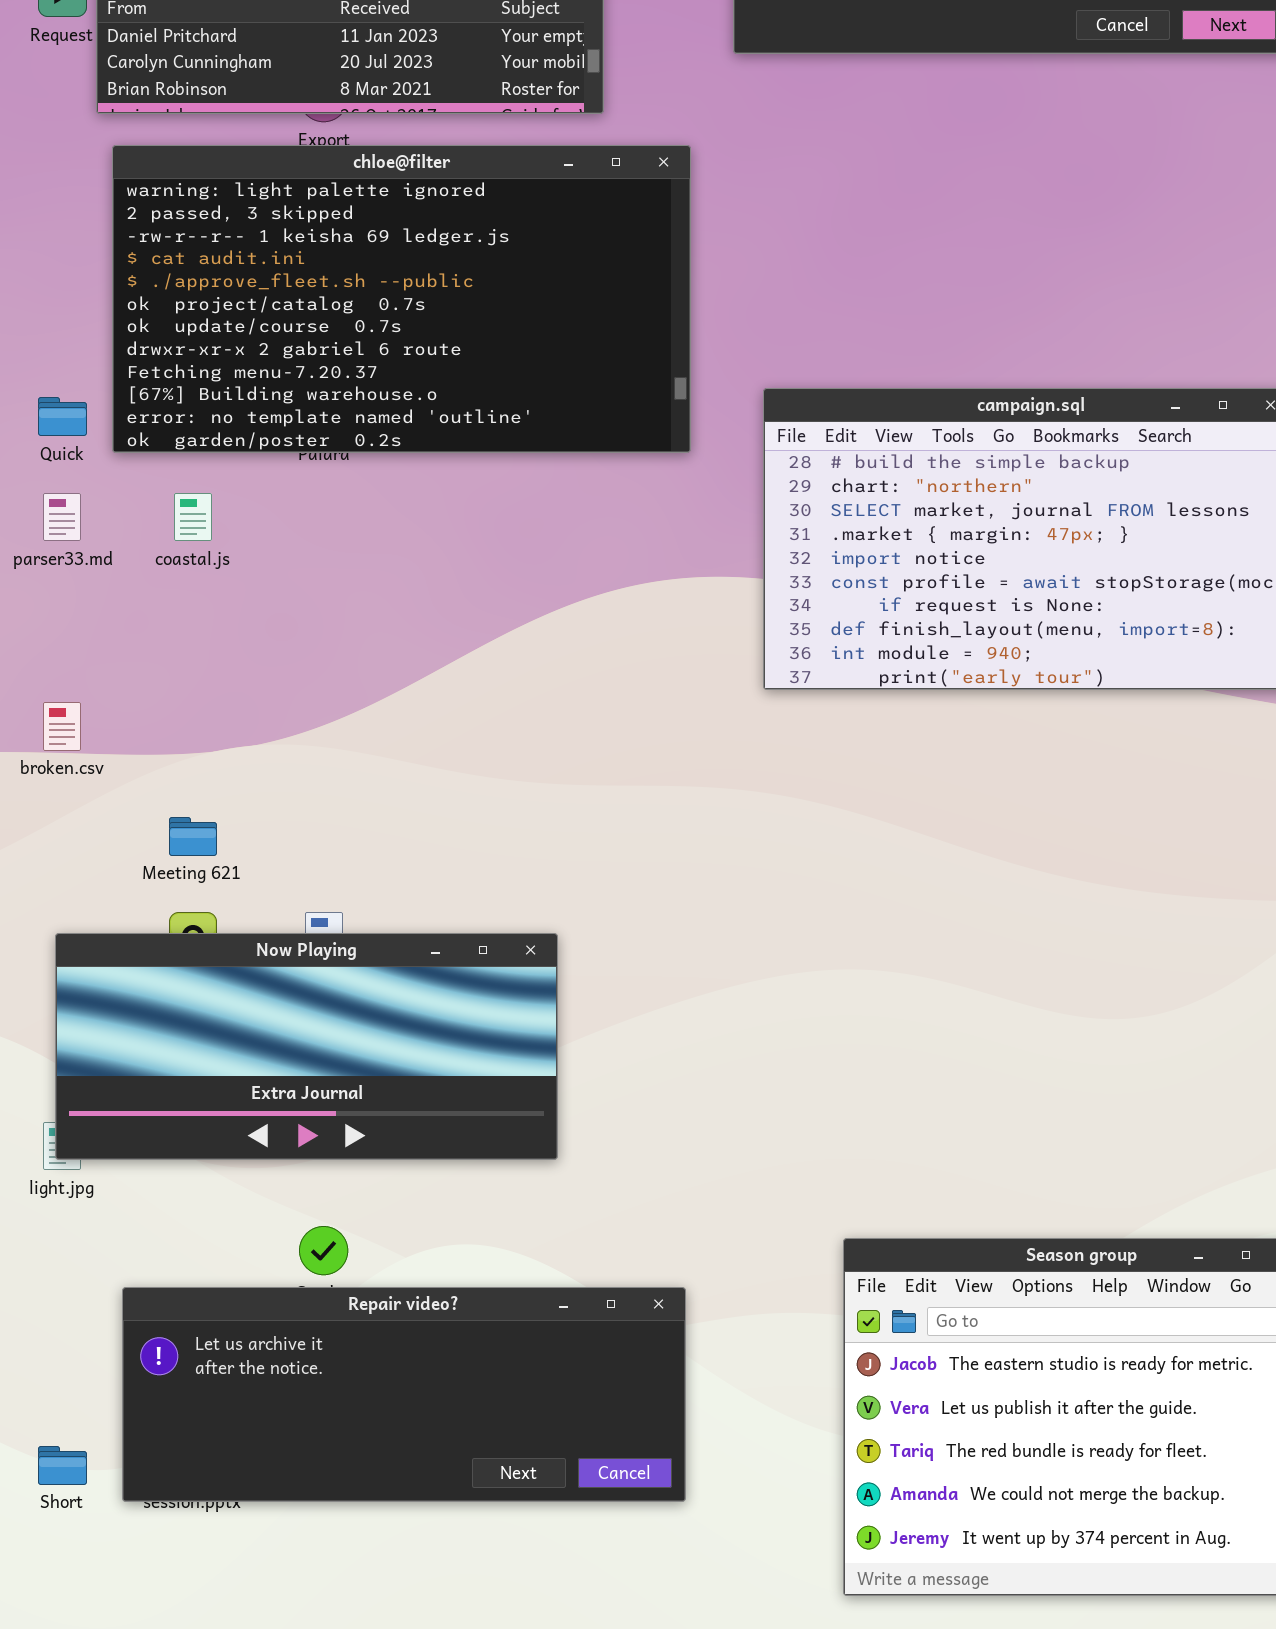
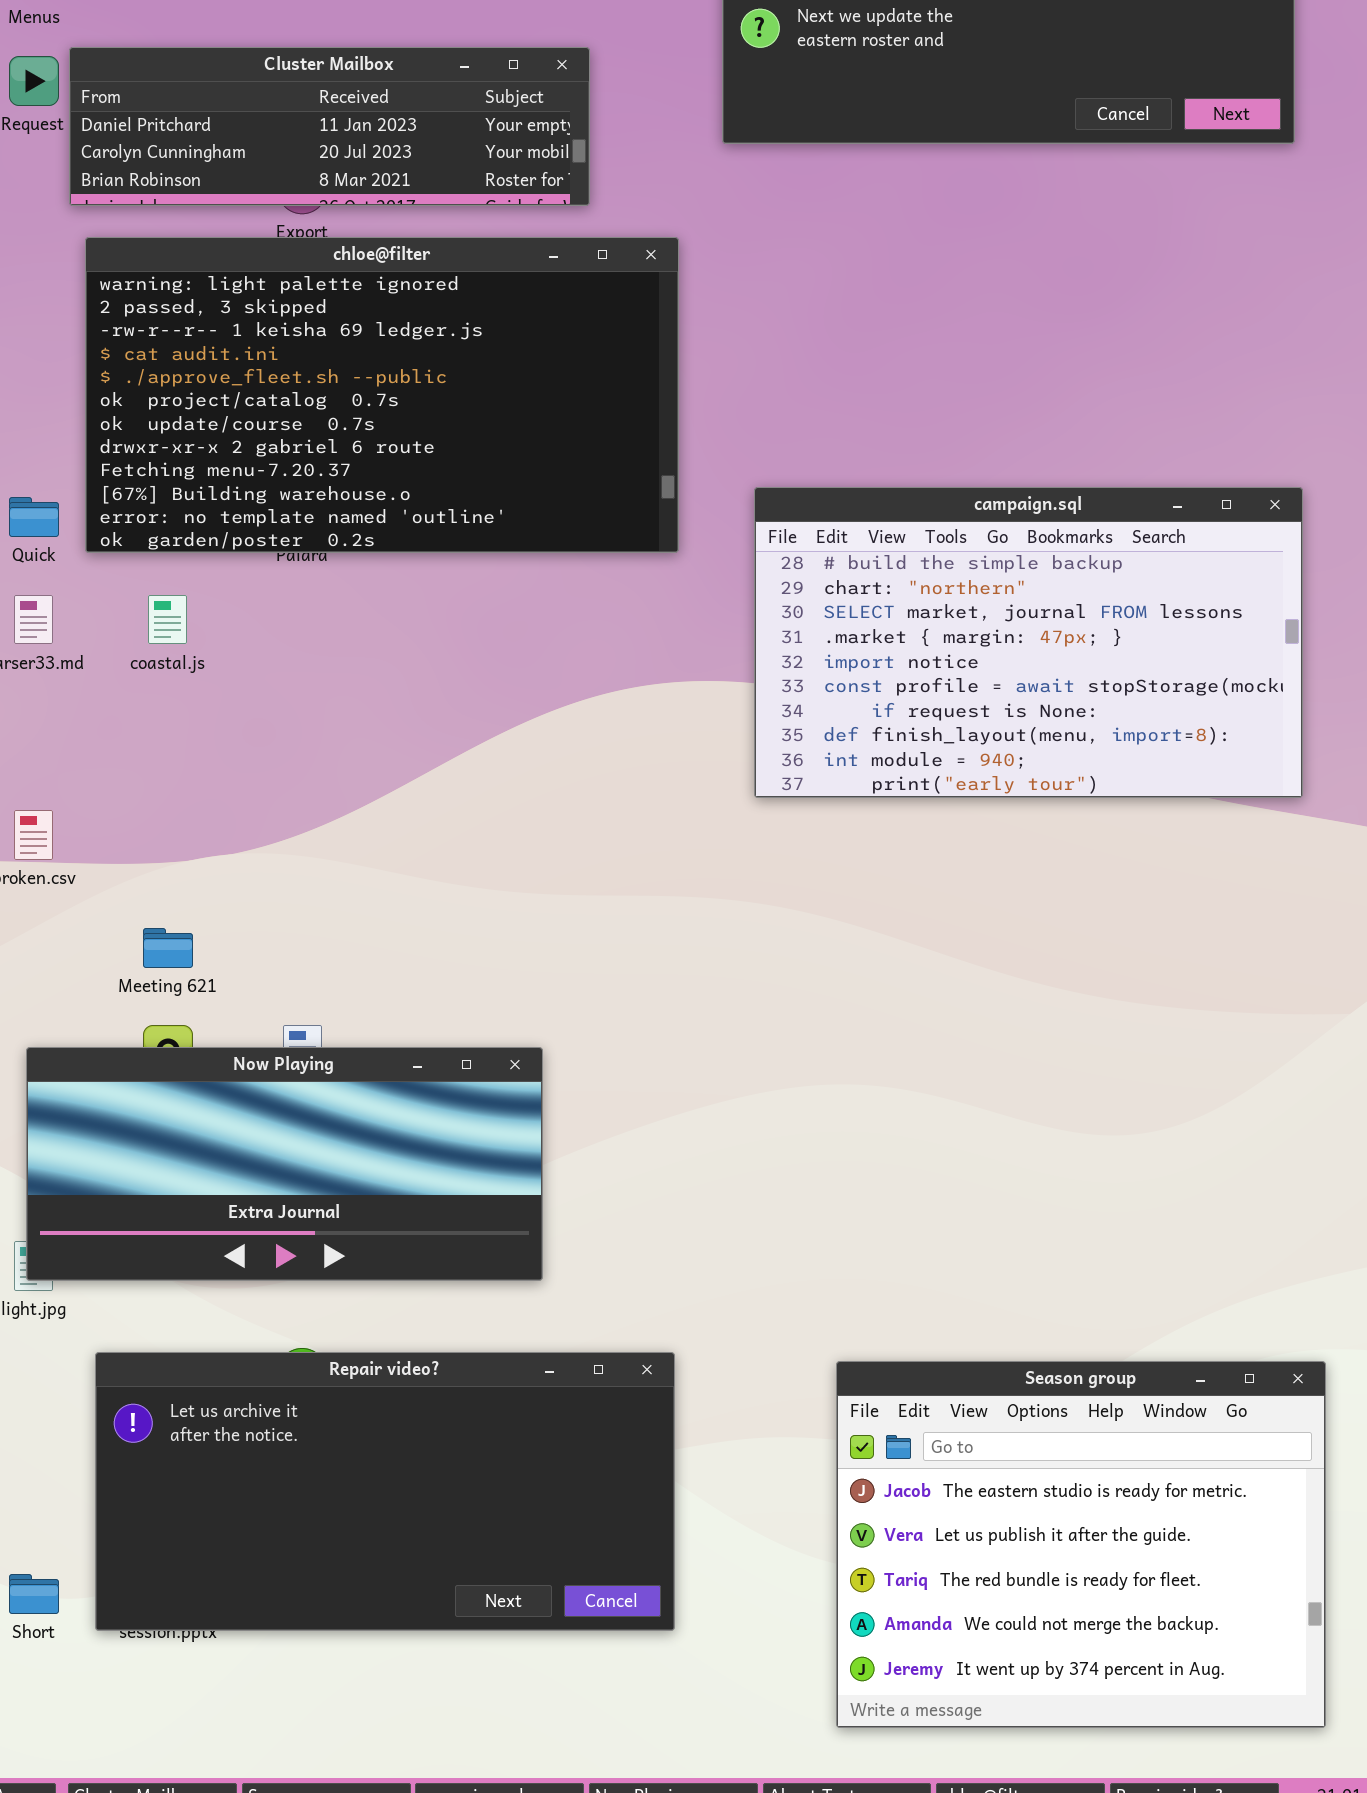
Repair video?: [122,1287,686,1502] -> [95,1352,675,1631], resized

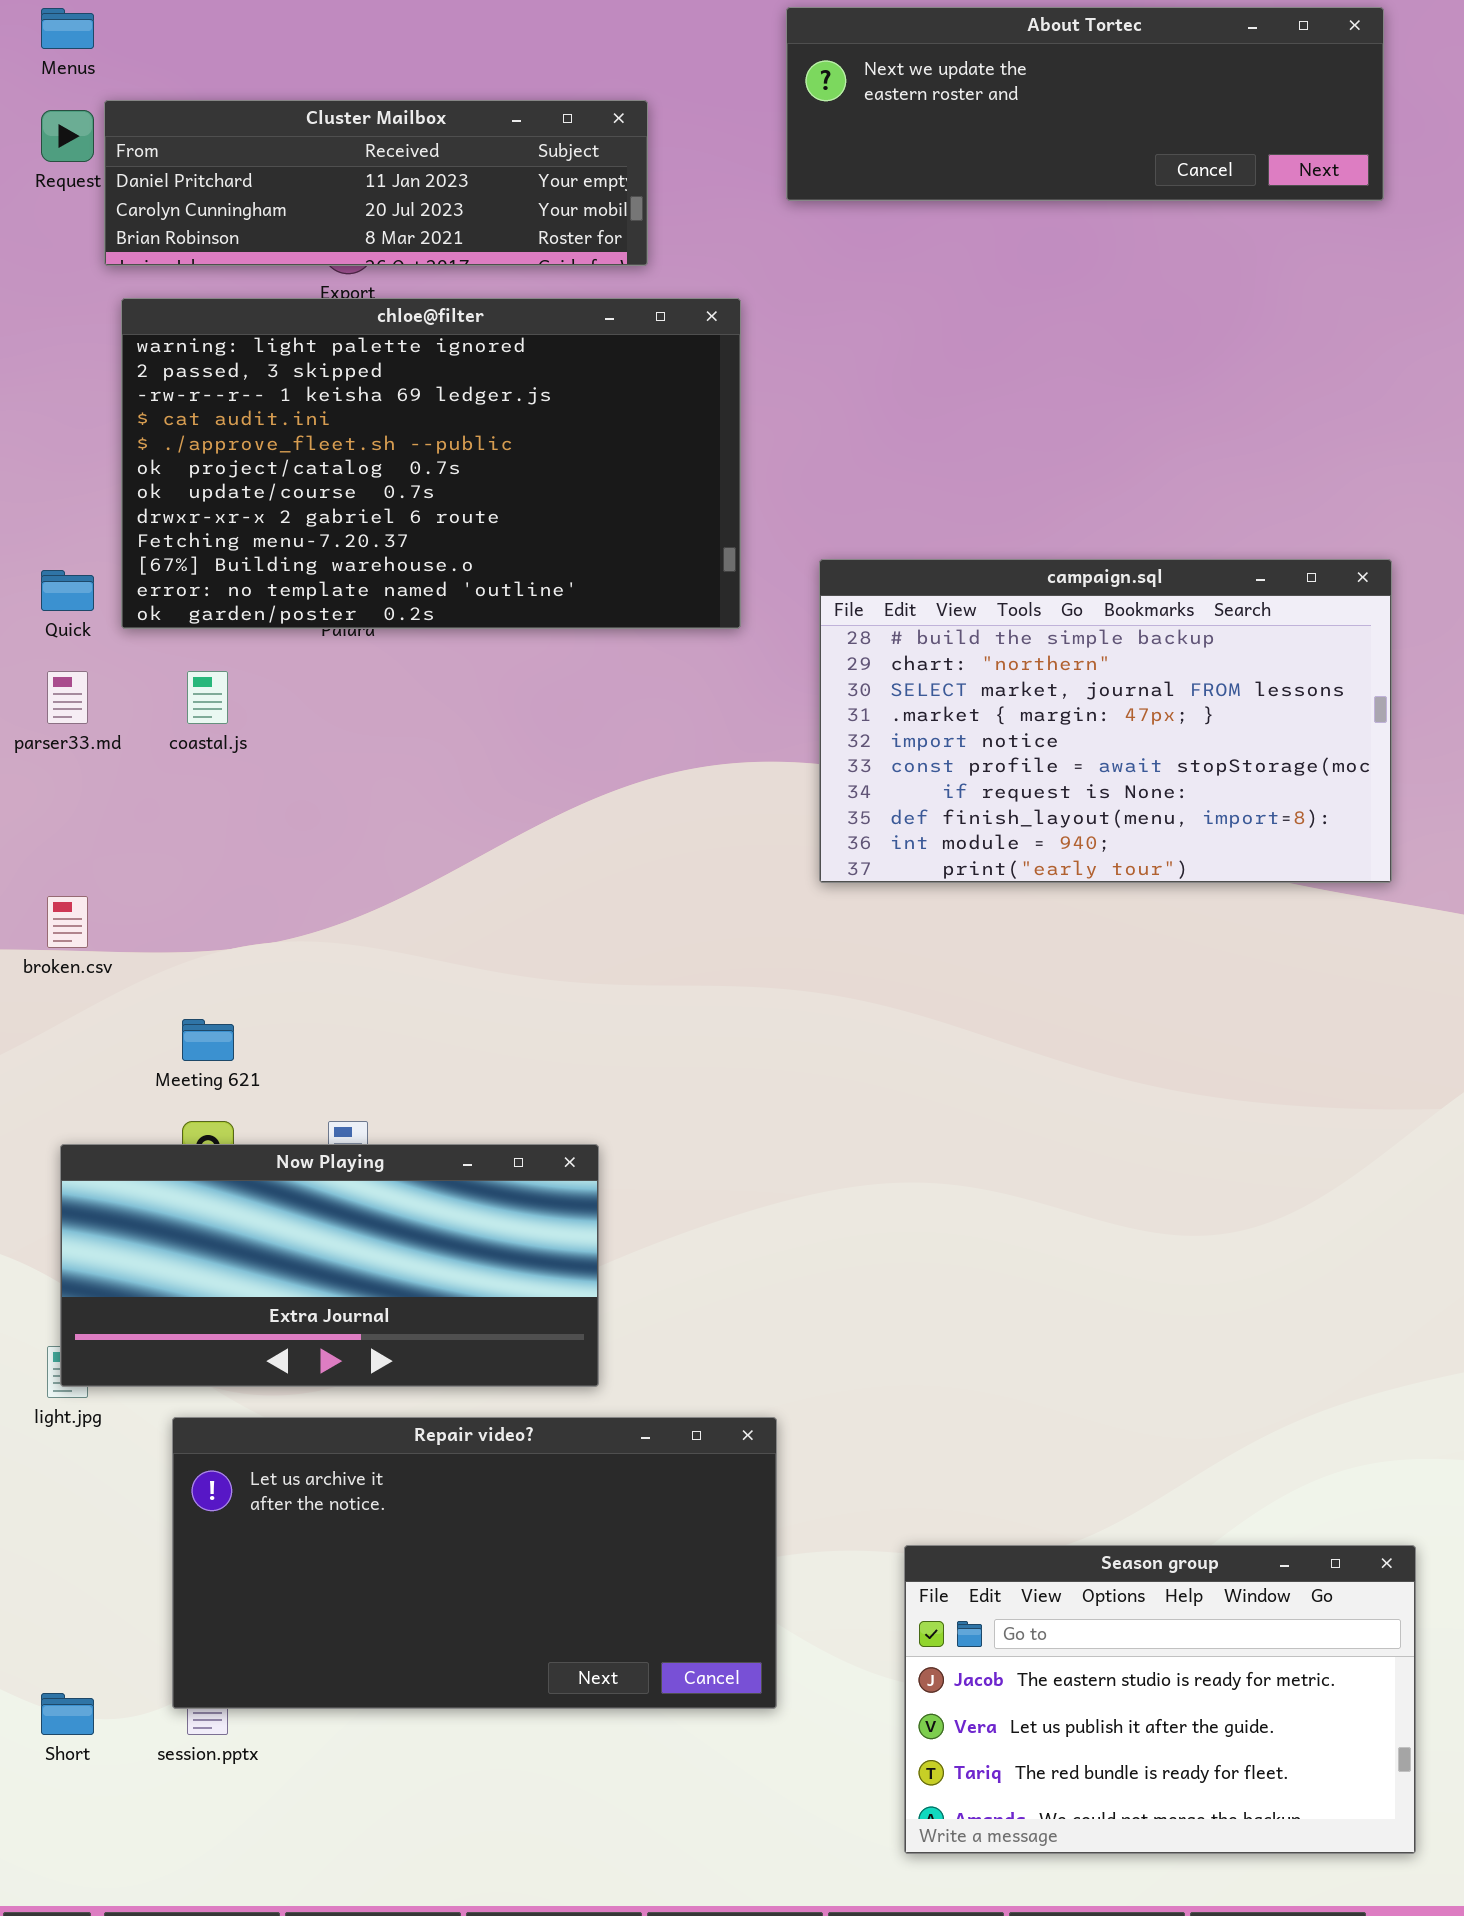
Repair video?: [95,1352,675,1631] -> [172,1417,777,1709], moved
Season group: [836,1361,1326,1728] -> [904,1545,1416,1854], resized

